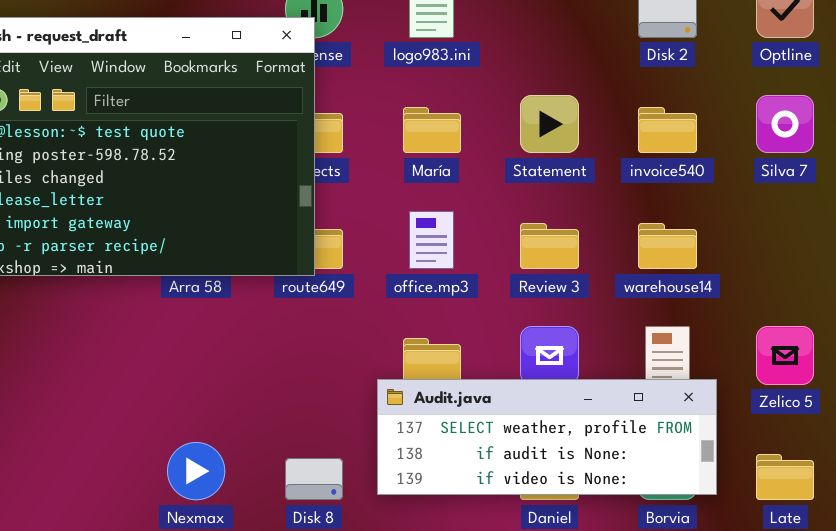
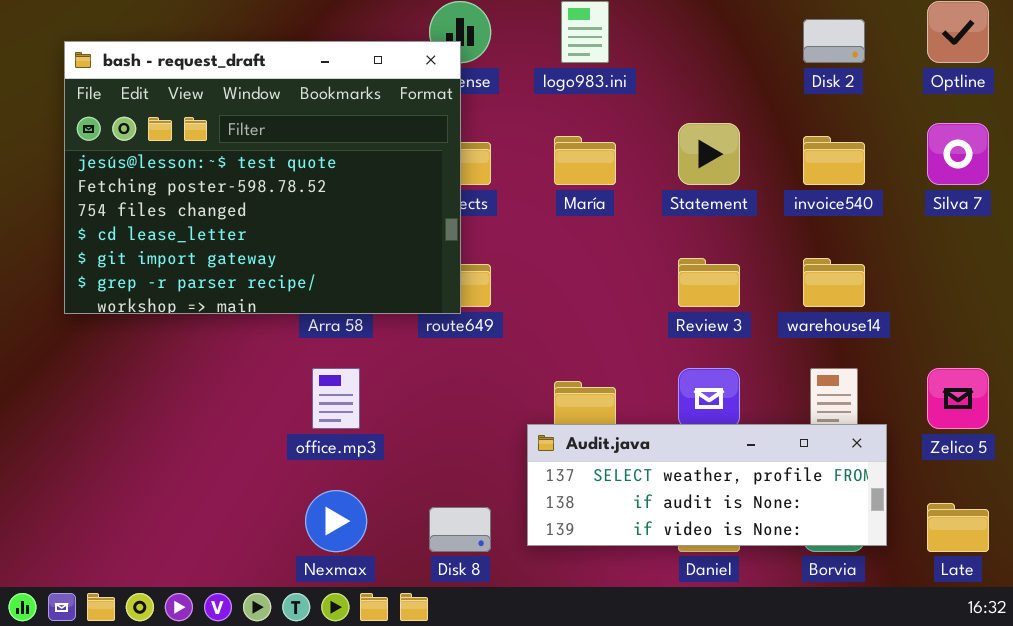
office.mp3: [409,211,454,269] -> [312,368,360,429], moved

